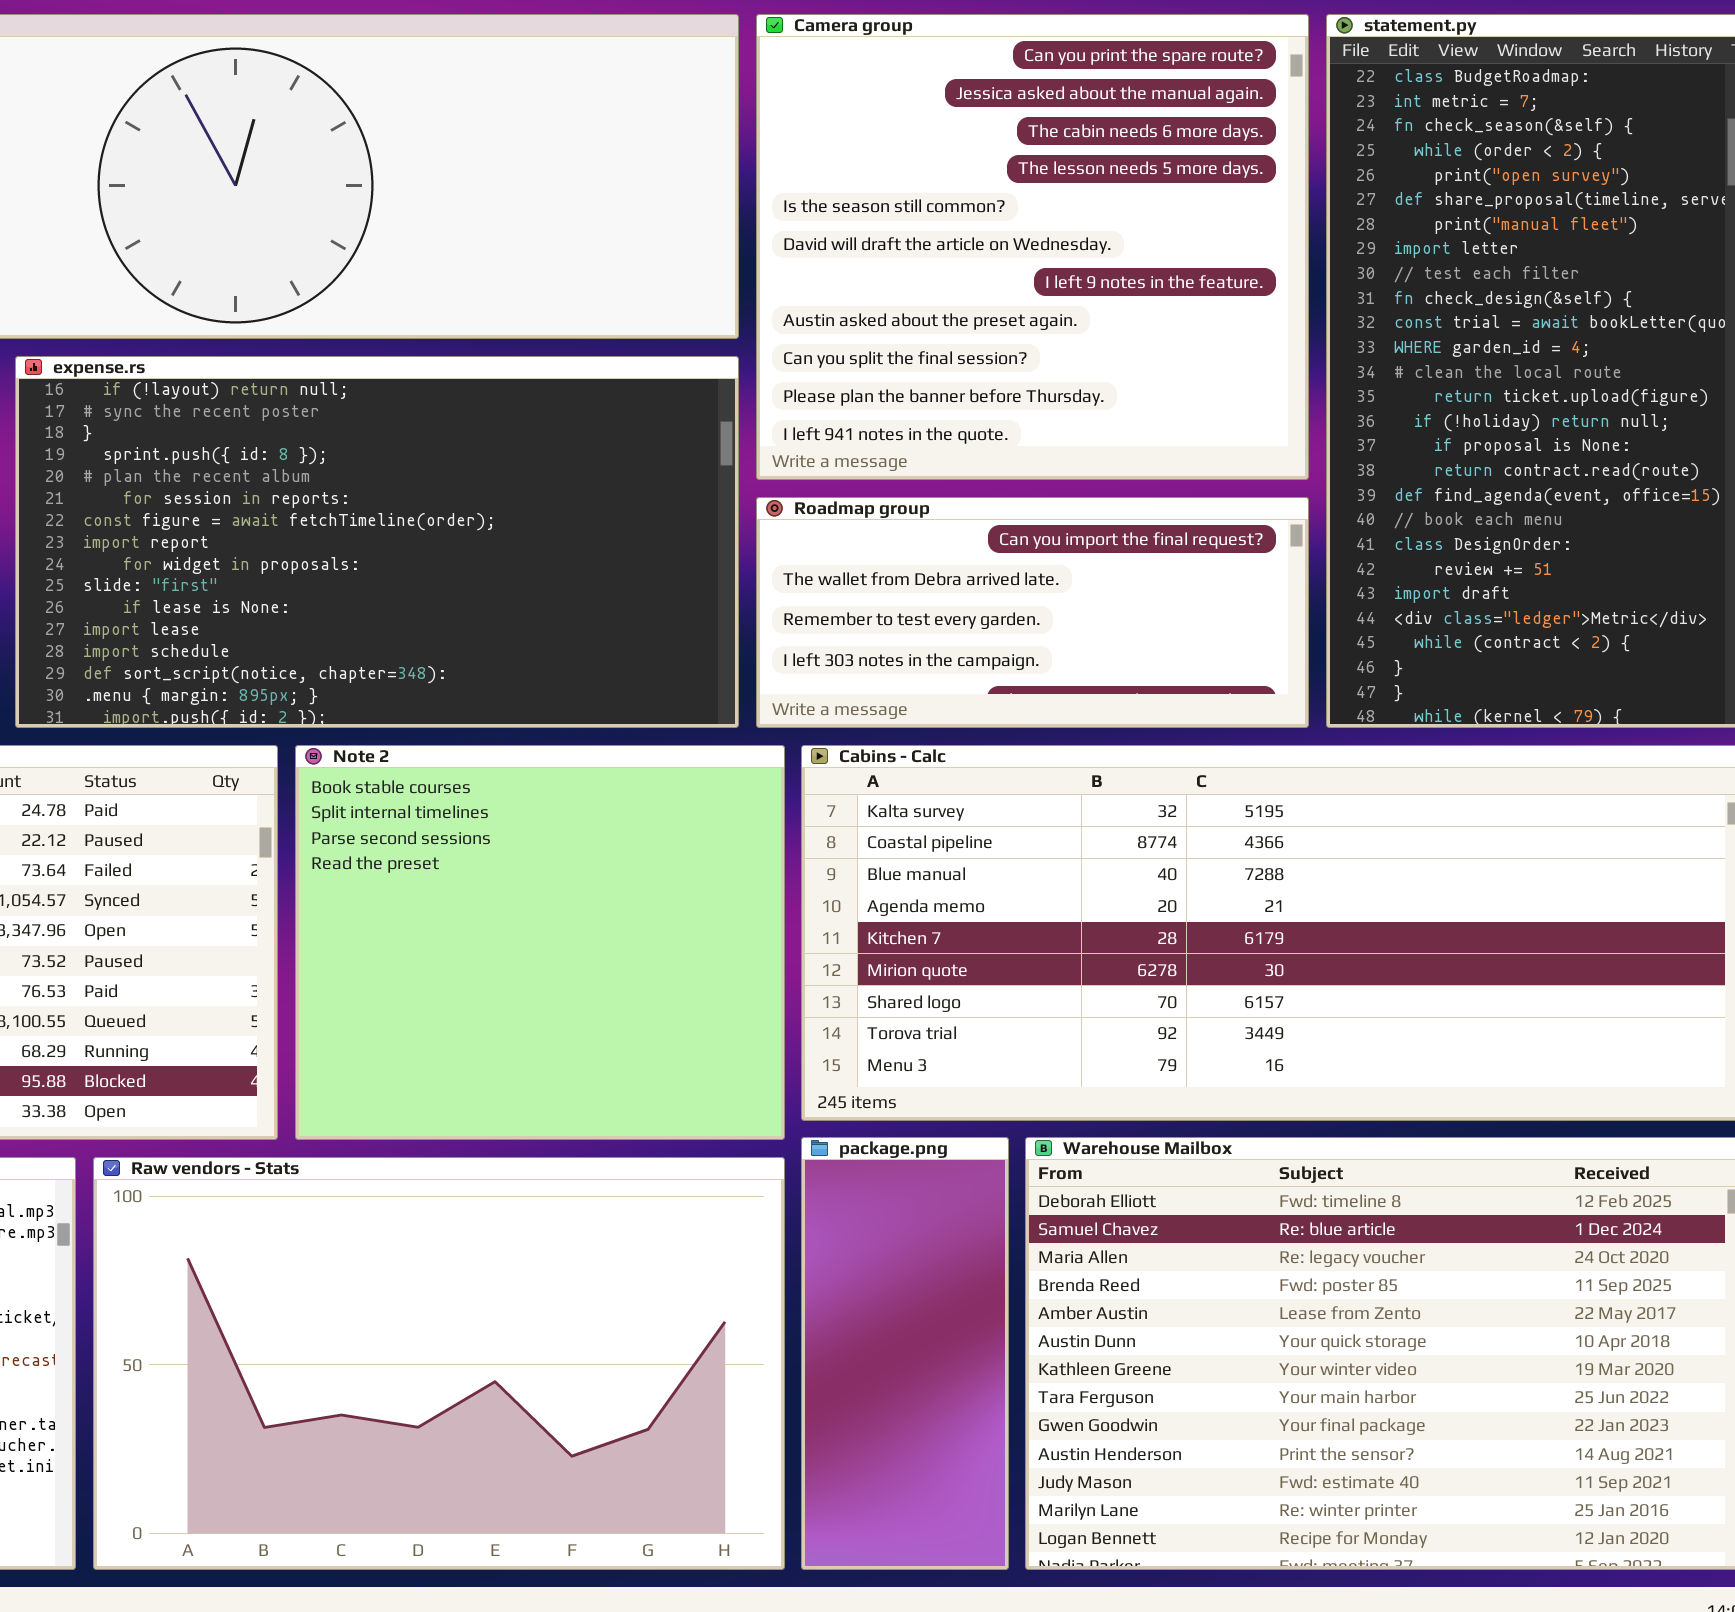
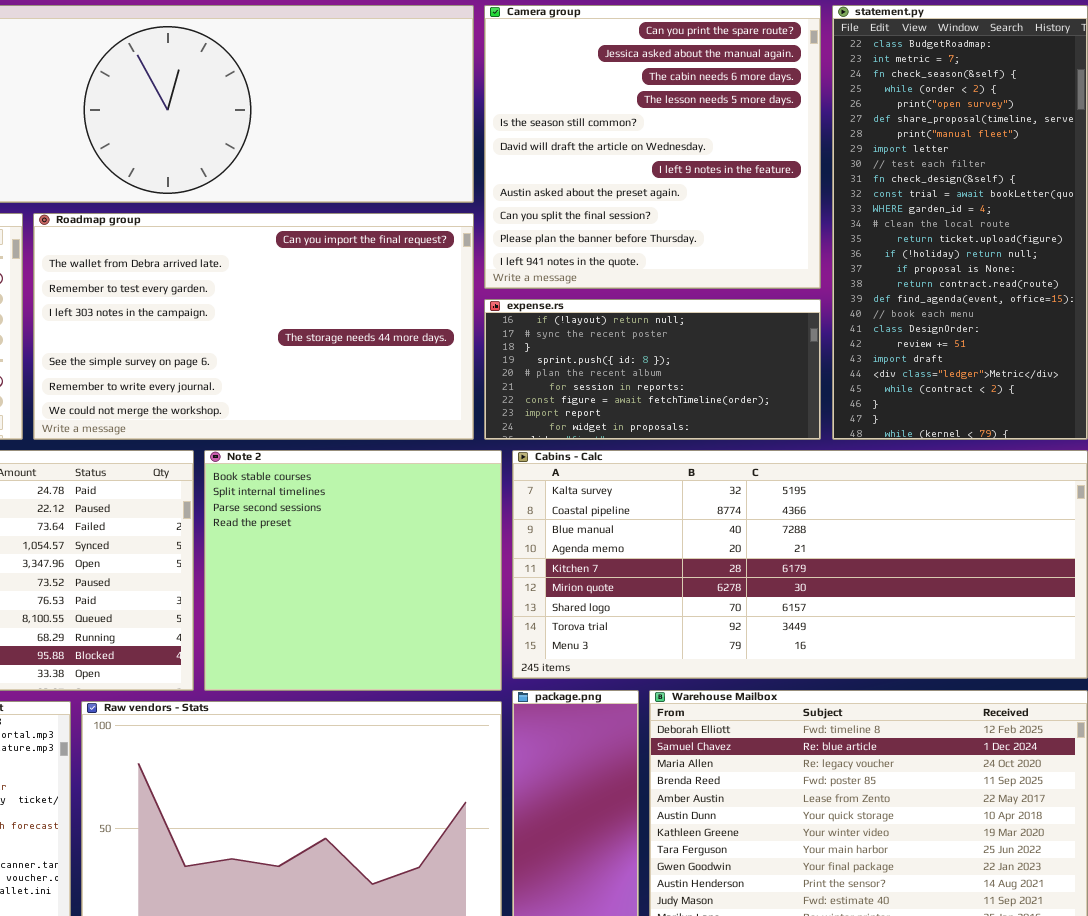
expense.rs: [15,356,739,728] -> [484,299,821,440], moved, resized
Roadmap group: [756,497,1309,728] -> [33,213,474,440], moved, resized

